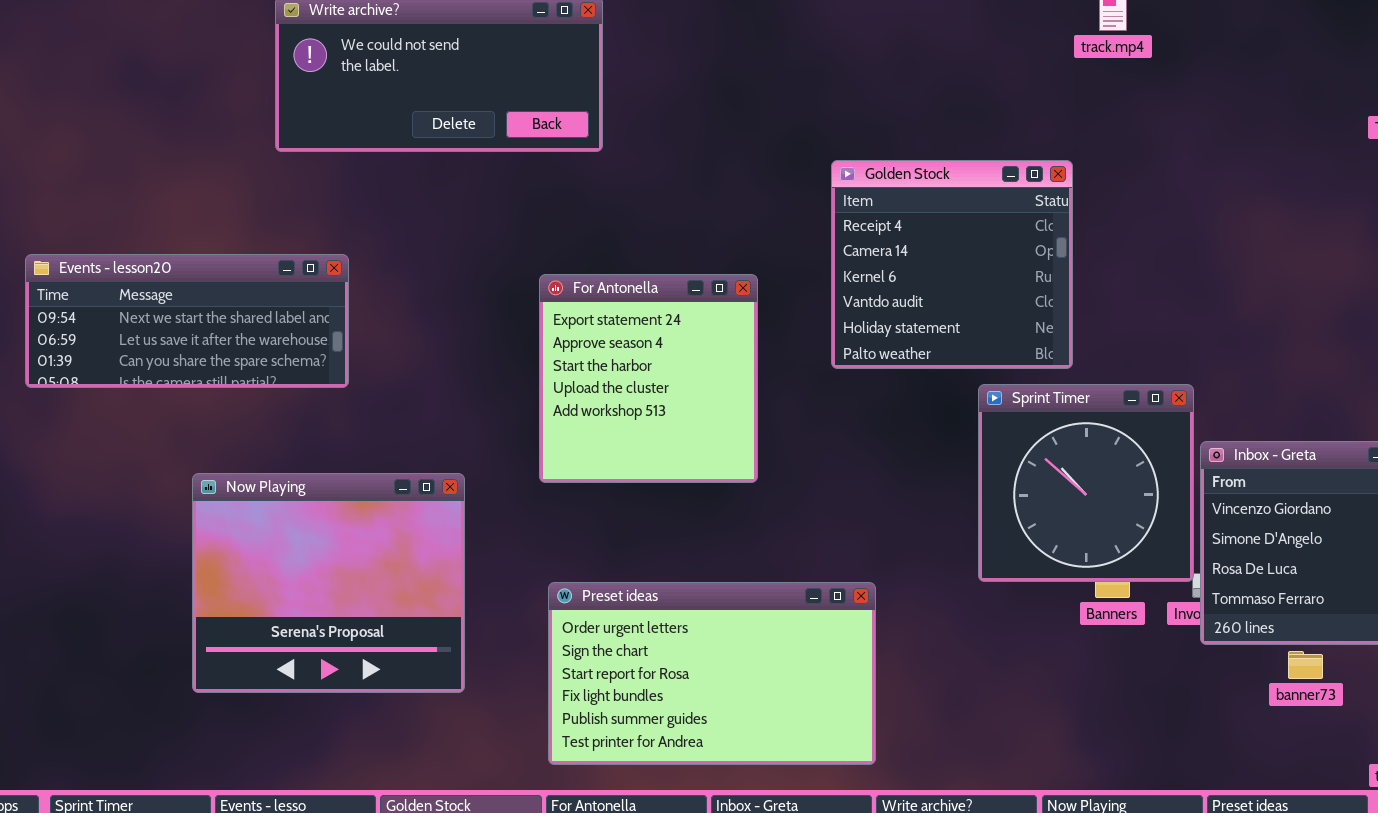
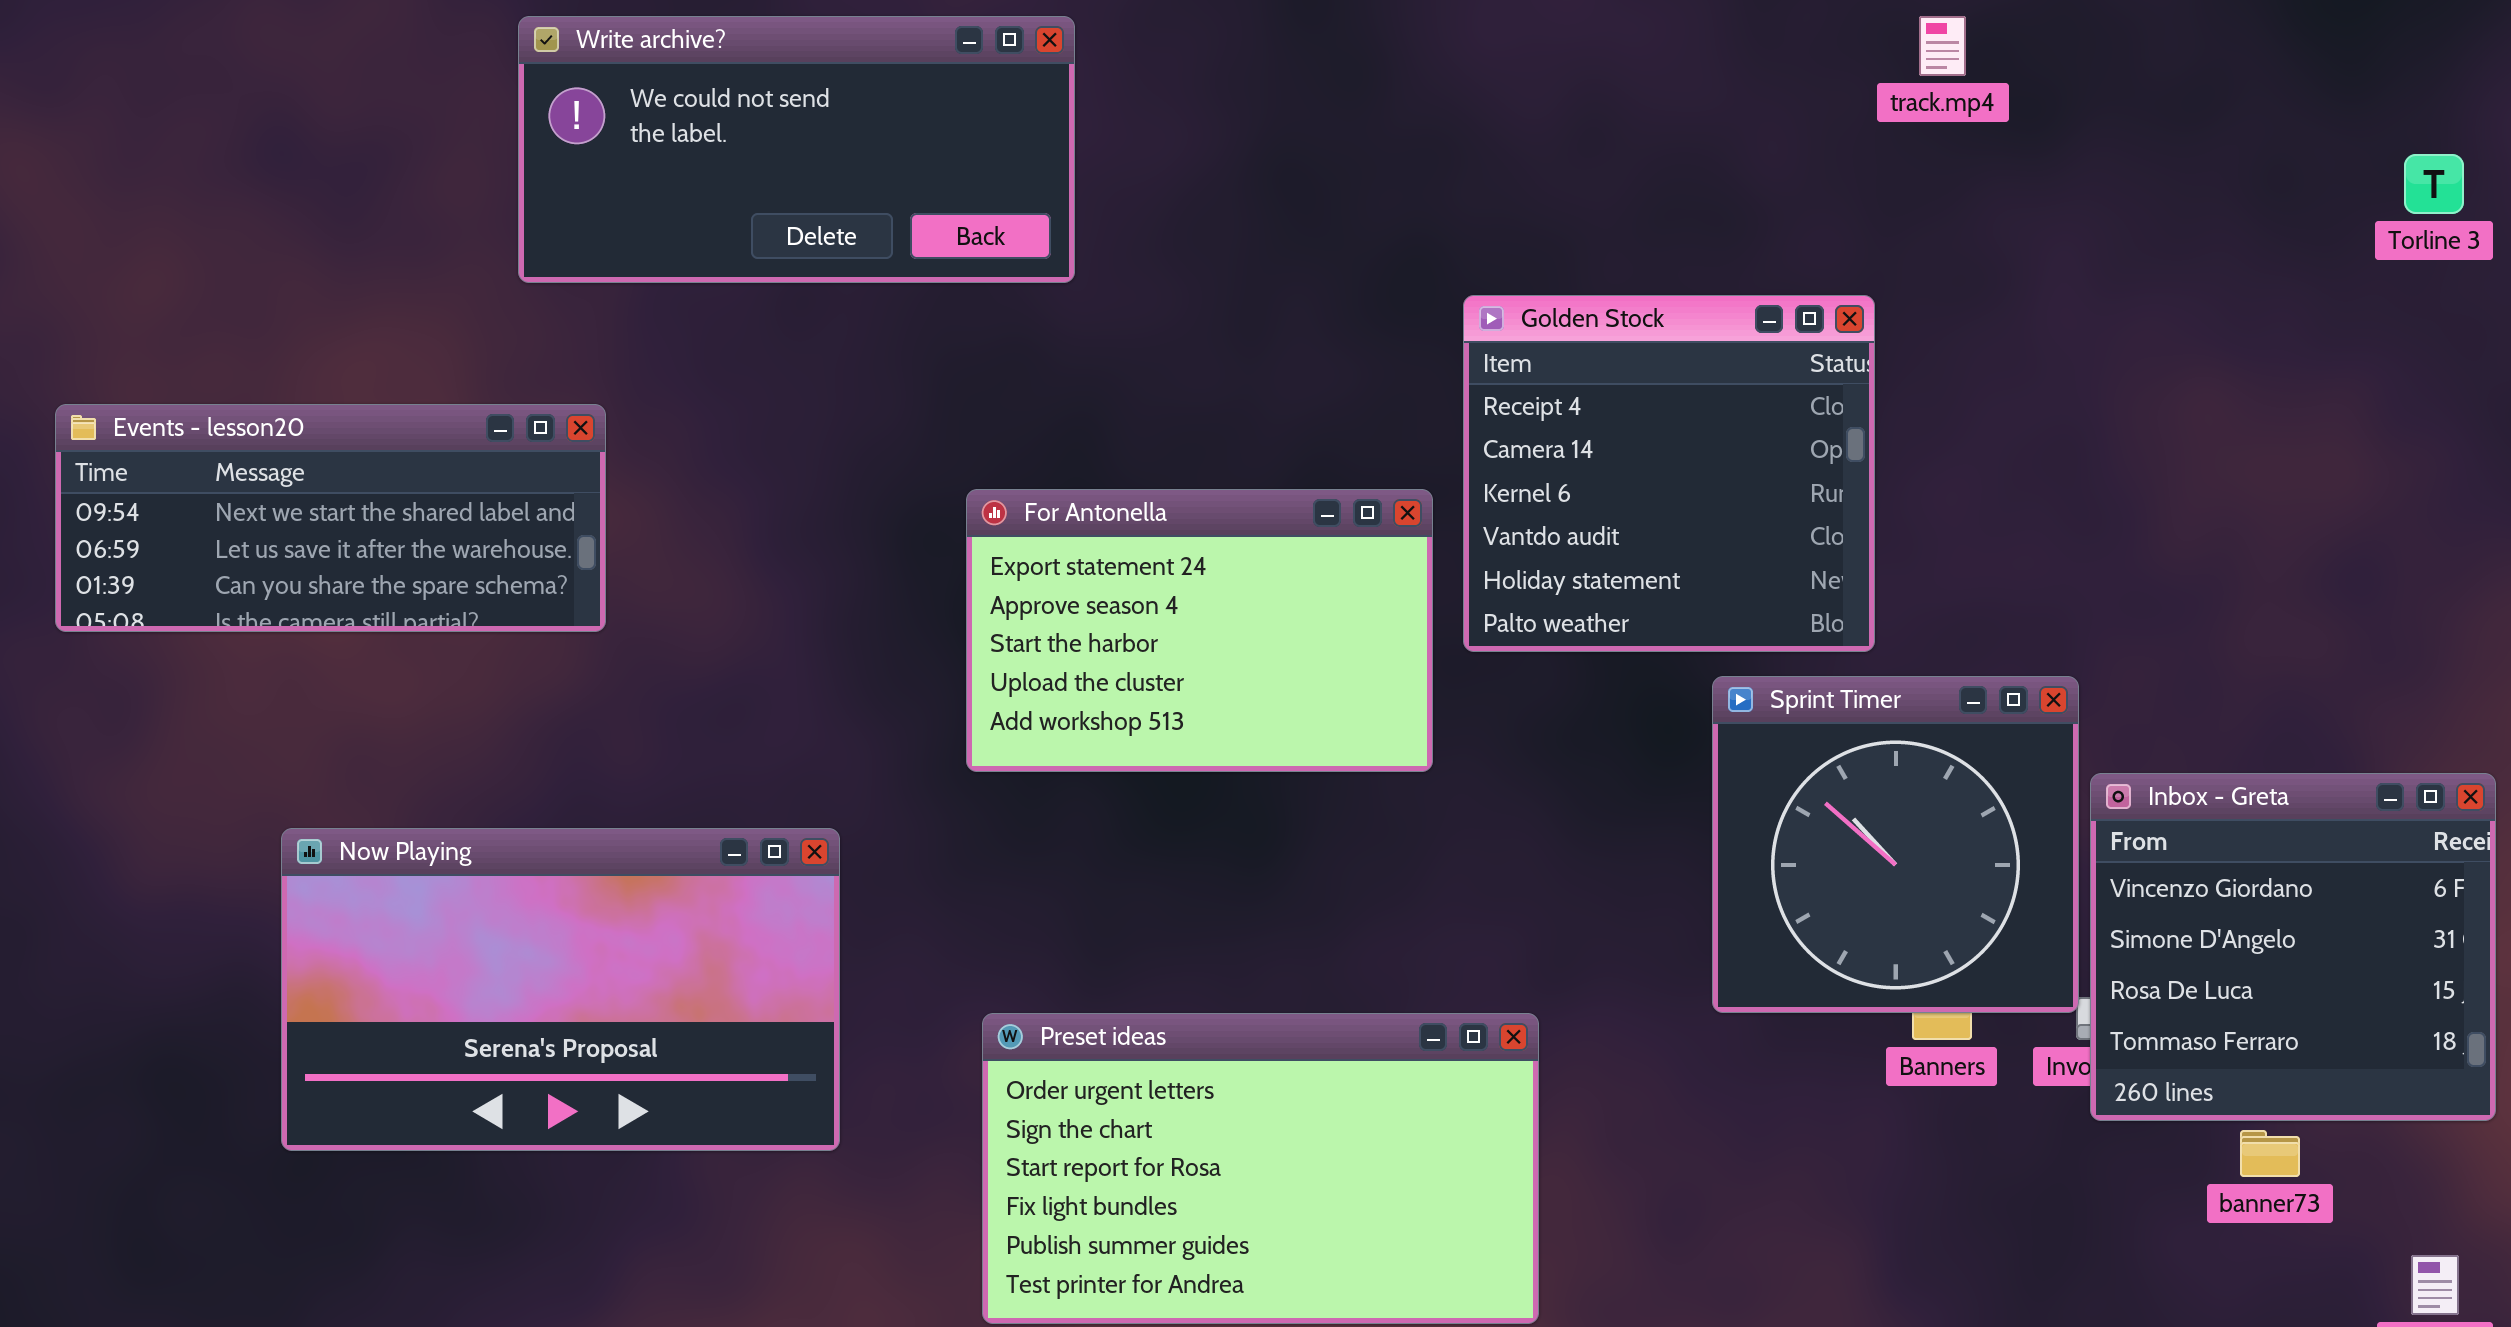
Events - lesson20: [25,254,349,388] -> [55,404,606,632], moved
For Antonella: [539,274,758,483] -> [966,489,1433,772], resized
Now Playing: [192,473,465,693] -> [281,828,840,1151], resized

